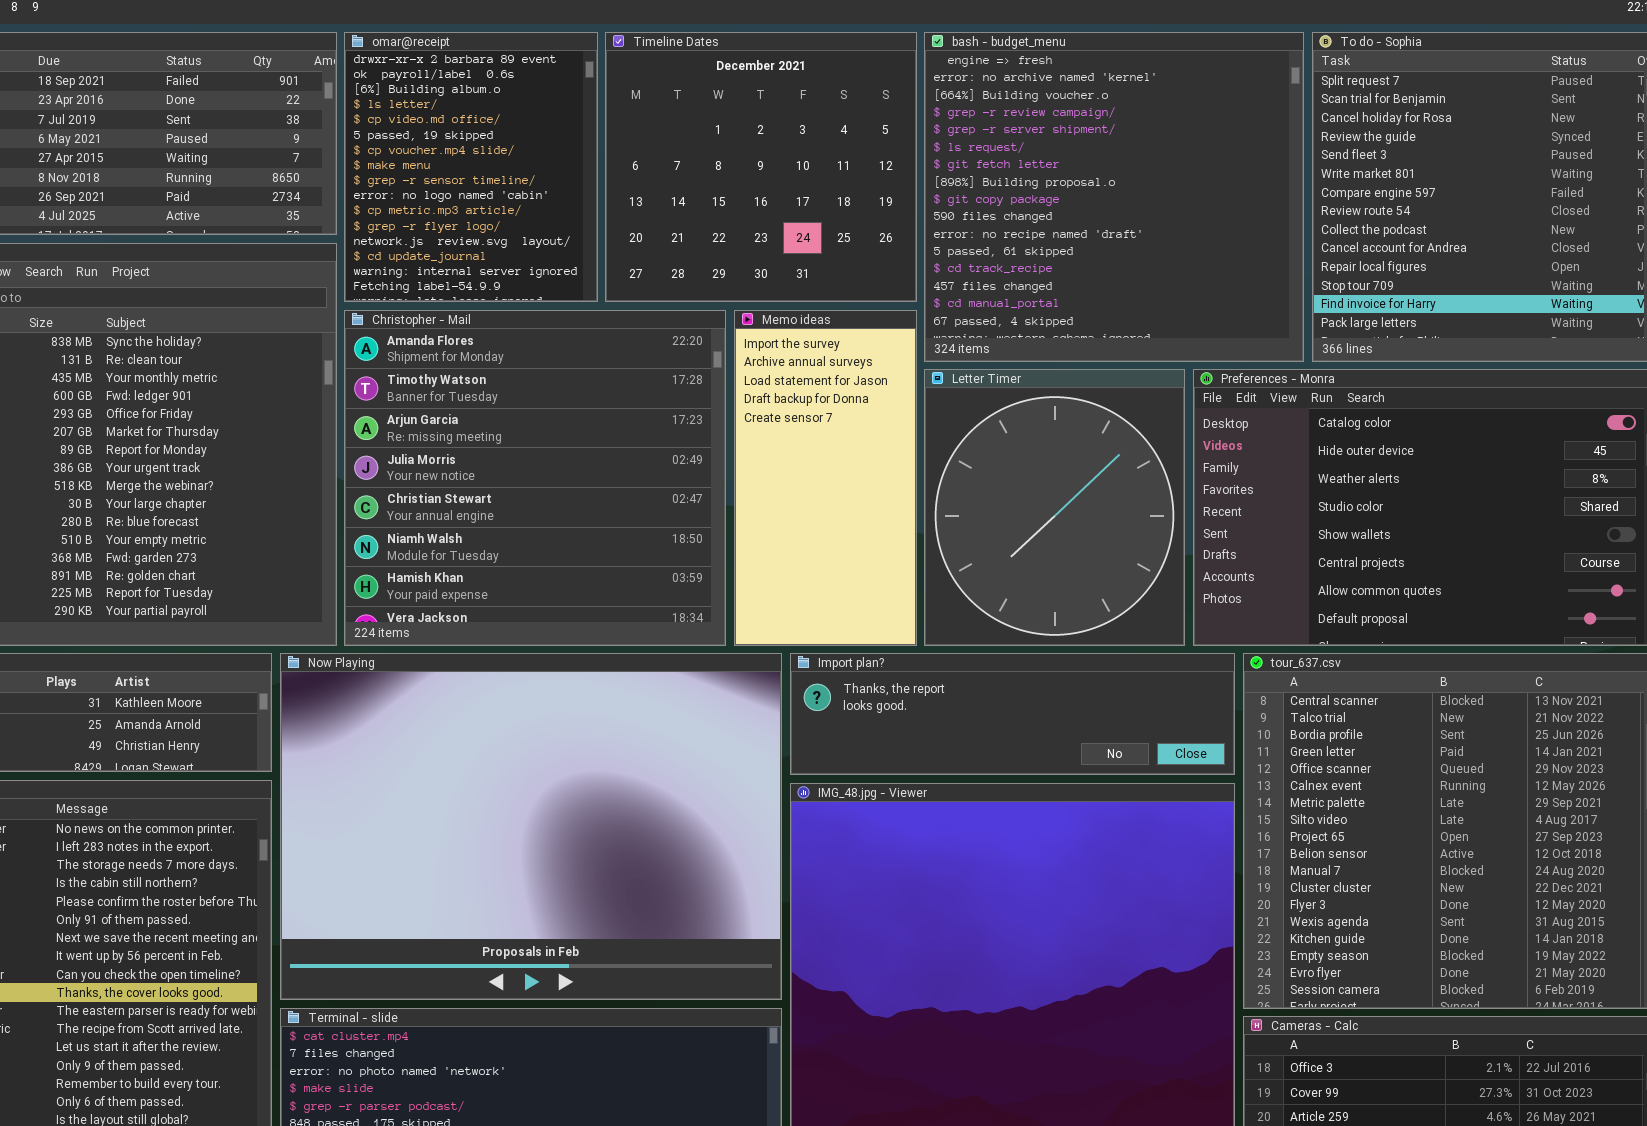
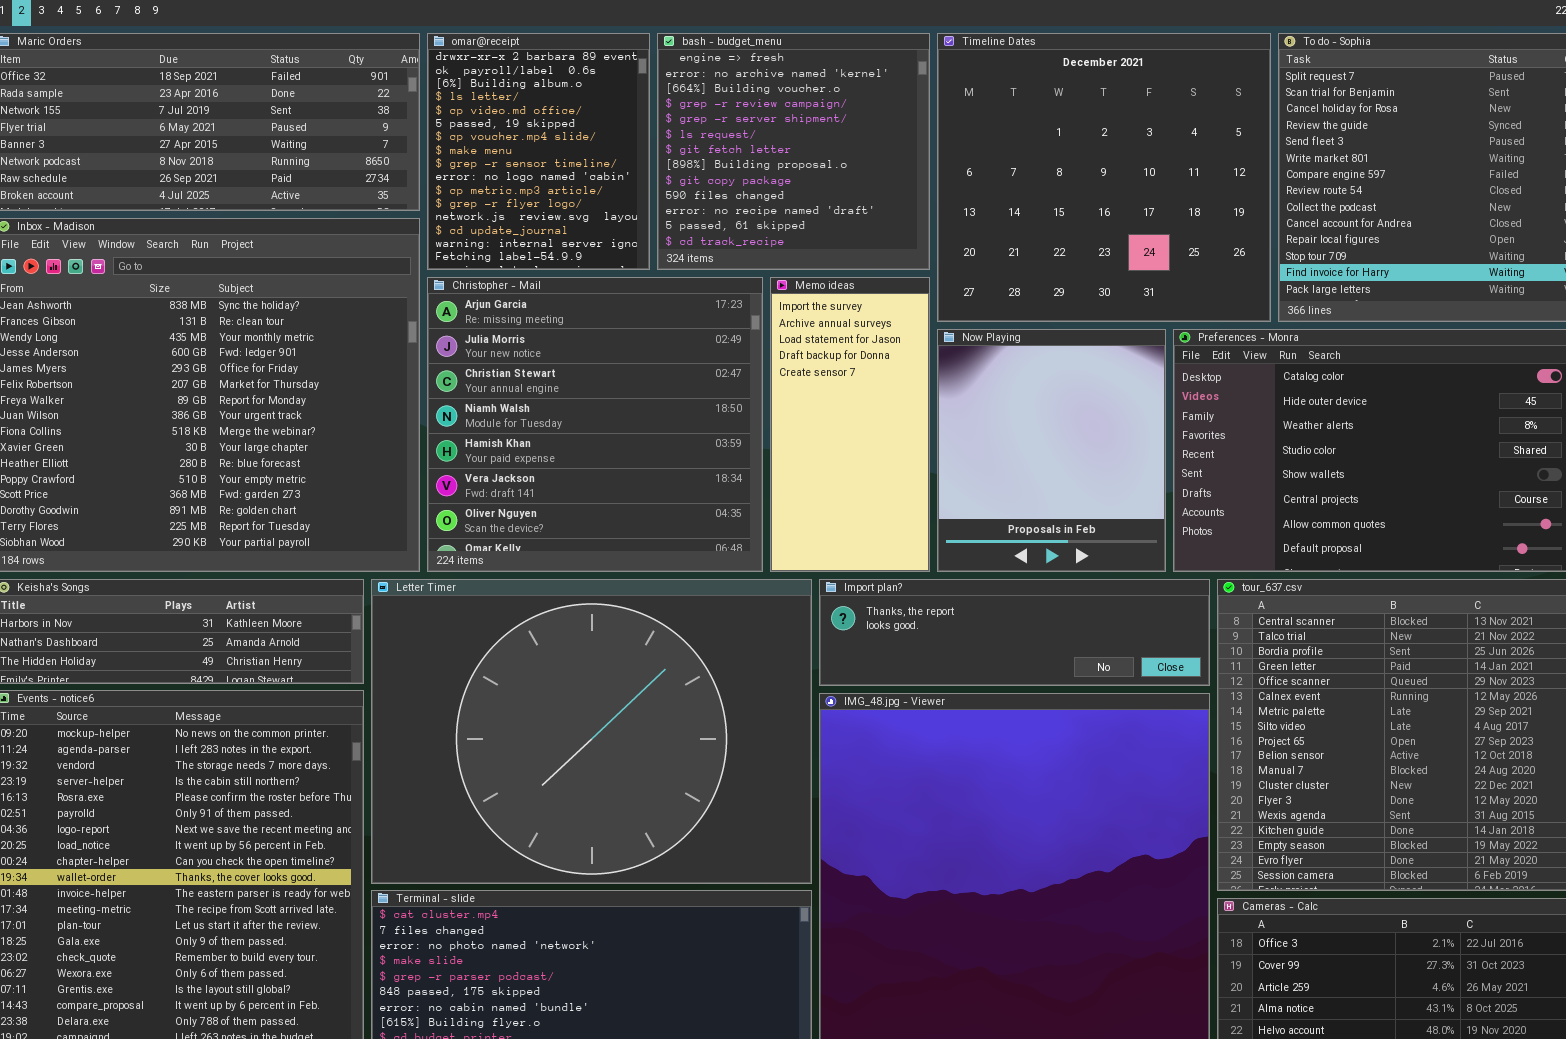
Timeline Dates: [605,32,917,302] -> [937,33,1271,322], moved, resized
bash - budget_menu: [924,32,1304,362] -> [657,33,930,270], moved, resized
Christopher - Mail: [344,310,726,646] -> [427,277,763,572], scrolled down 2 rows
Letter Timer: [924,369,1185,646] -> [371,579,812,884], moved, resized
Now Playing: [280,653,782,1000] -> [937,329,1166,572], moved, resized

